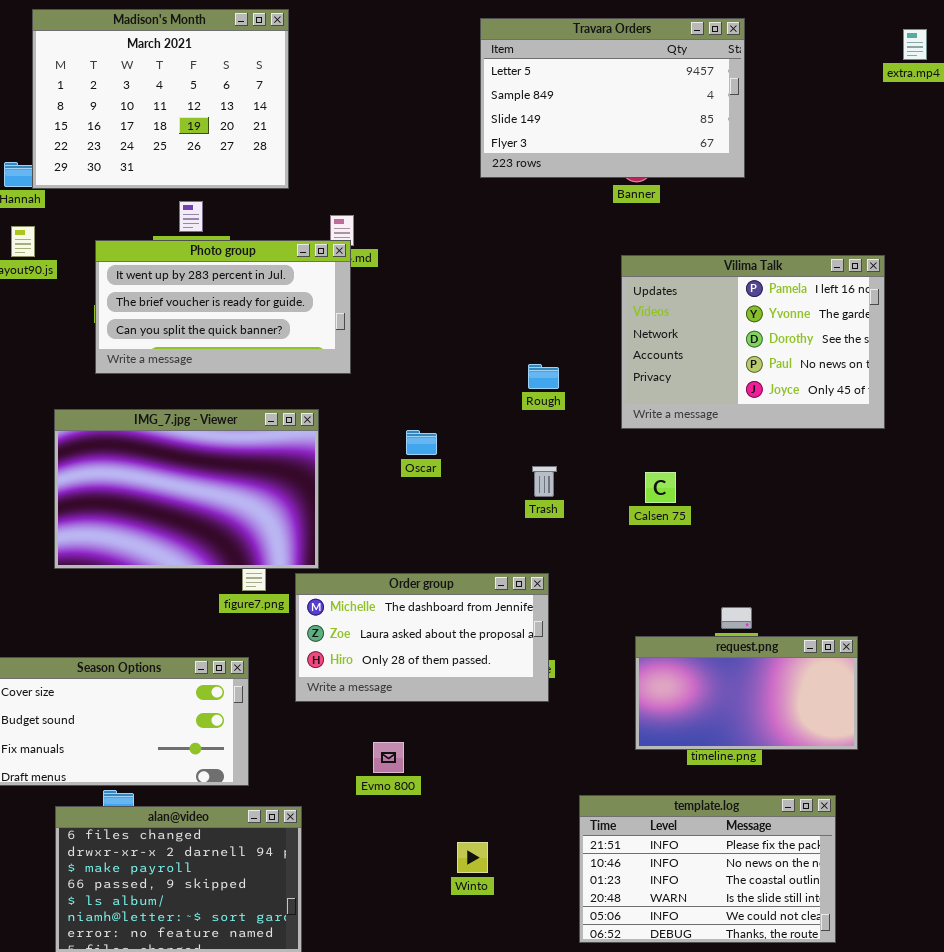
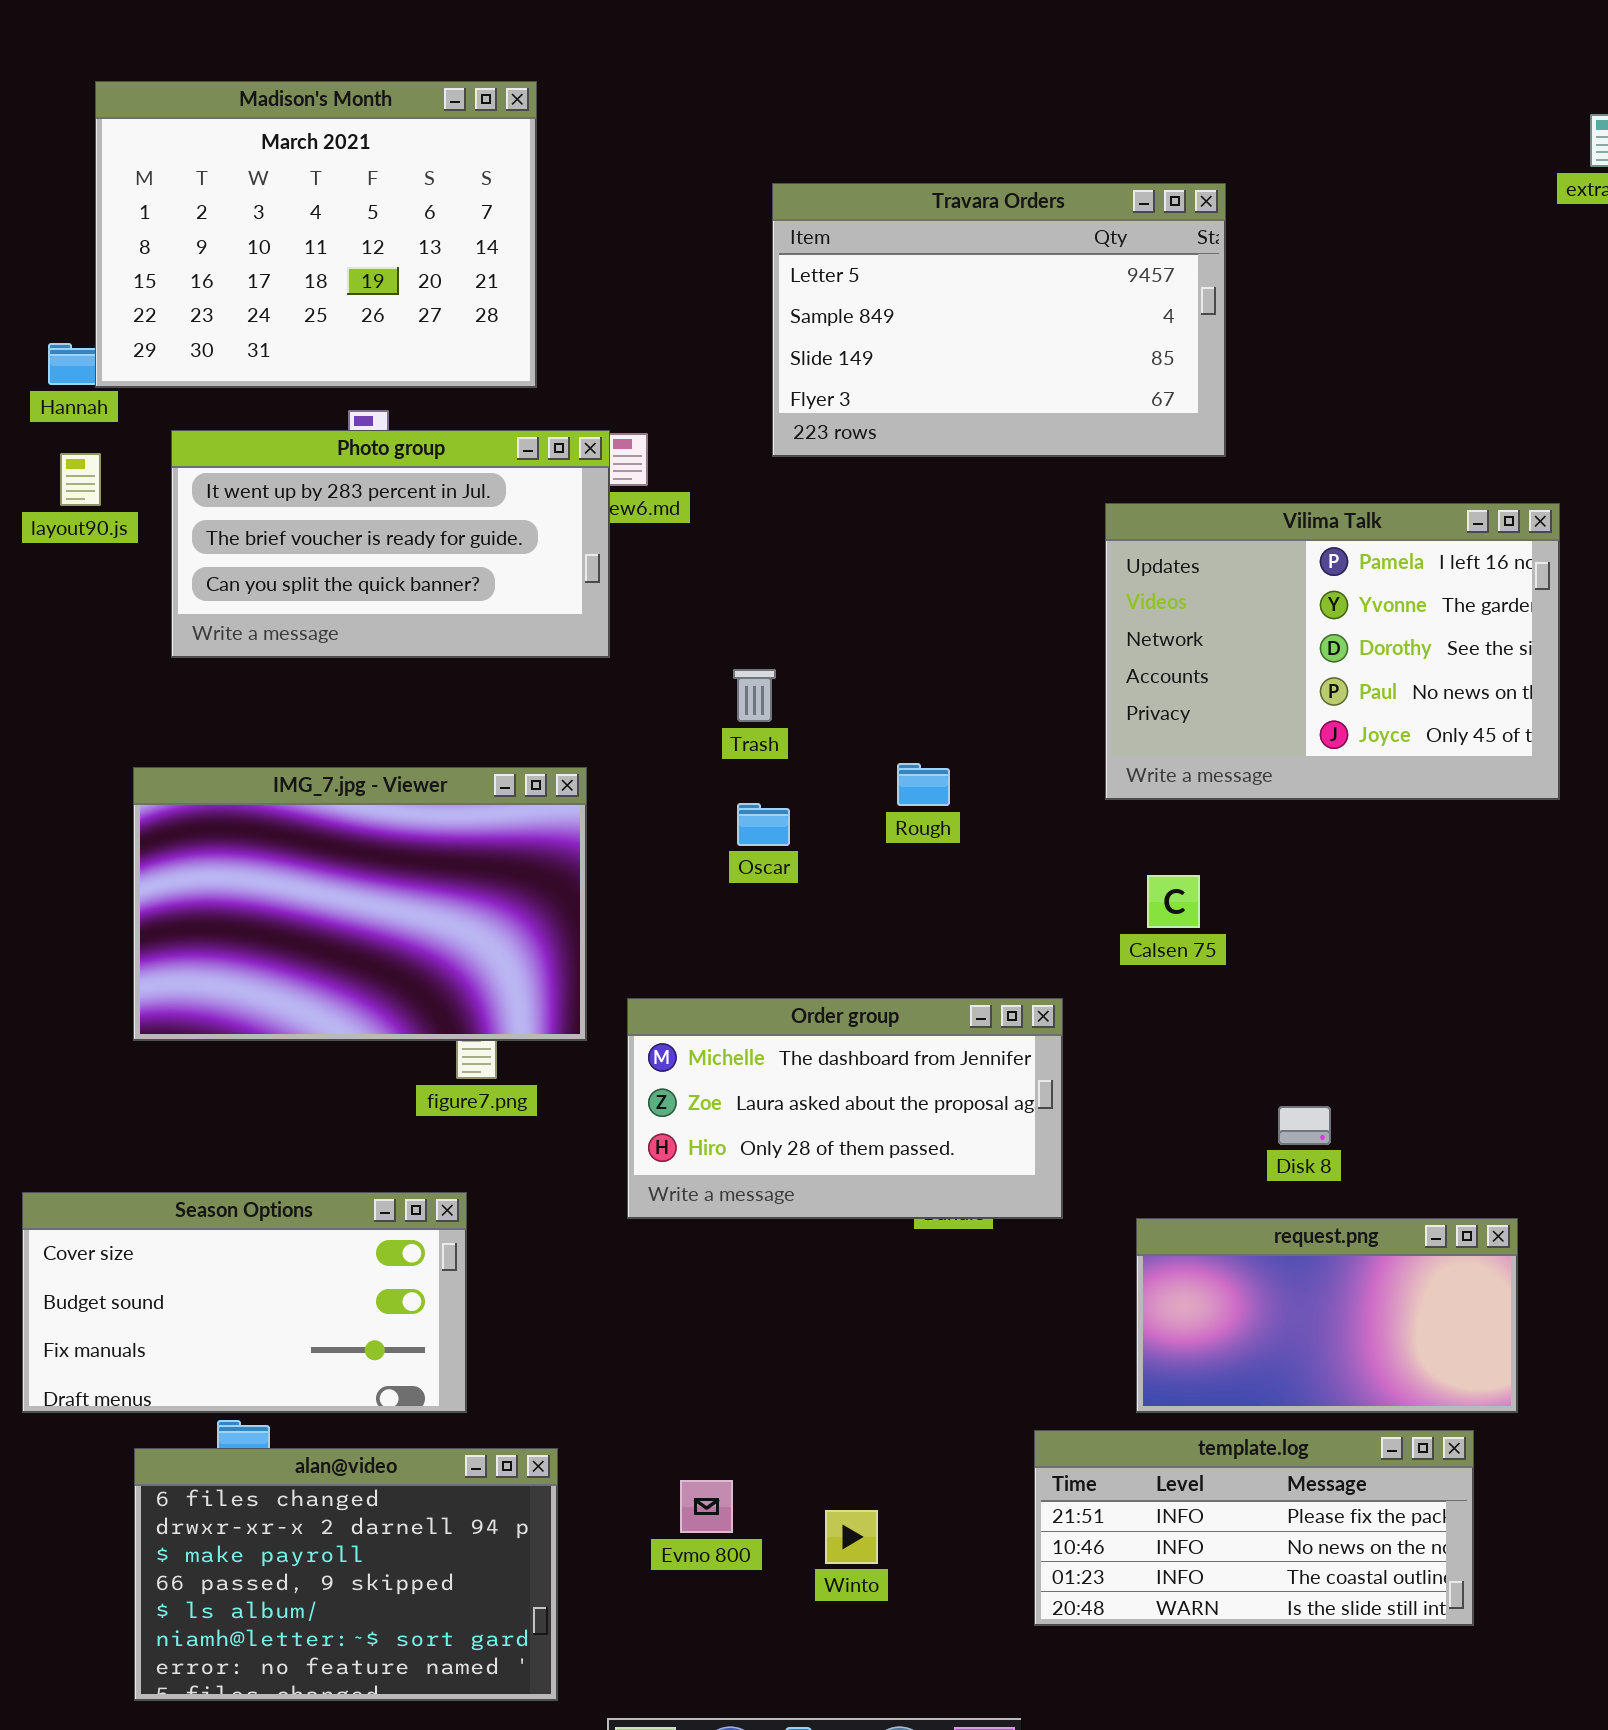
Travara Orders: [480,18,745,178] -> [772,183,1226,457], moved
Photo group: [95,240,351,374] -> [171,430,610,658], moved
Rough: [528,364,559,389] -> [897,763,950,806], moved
Trash: [532,466,557,497] -> [733,669,776,722], moved
Order group: [295,573,549,702] -> [627,998,1063,1219], moved
request.png: [635,636,858,750] -> [1136,1218,1518,1413], moved
Evmo 800: [373,742,404,773] -> [680,1480,733,1533], moved
template.log: [579,795,836,943] -> [1034,1430,1474,1626], resized

